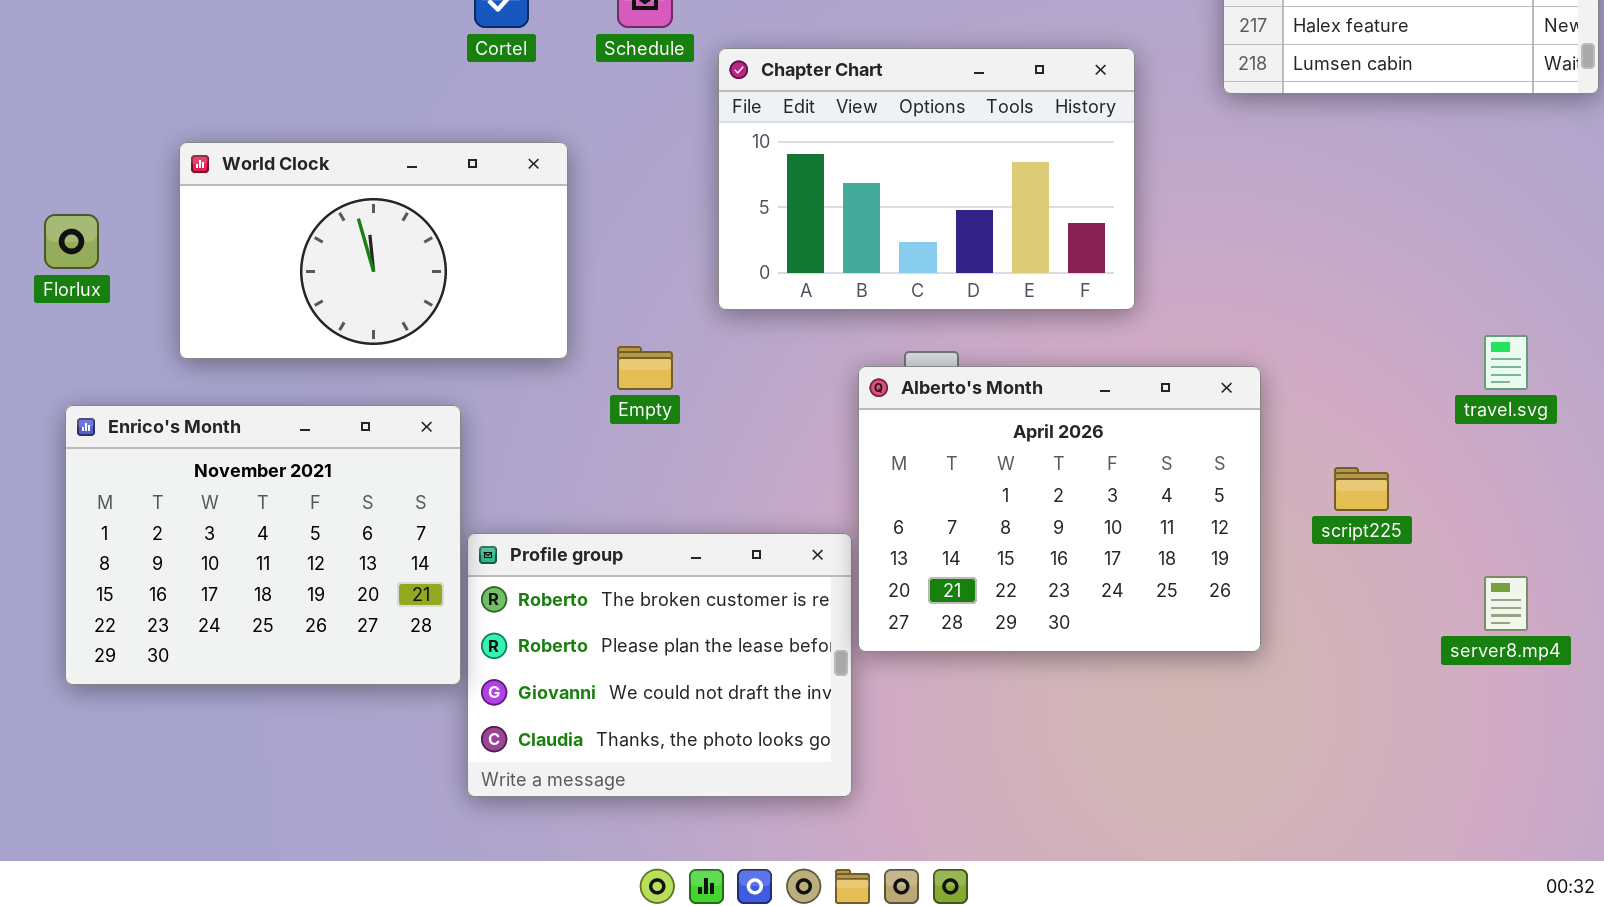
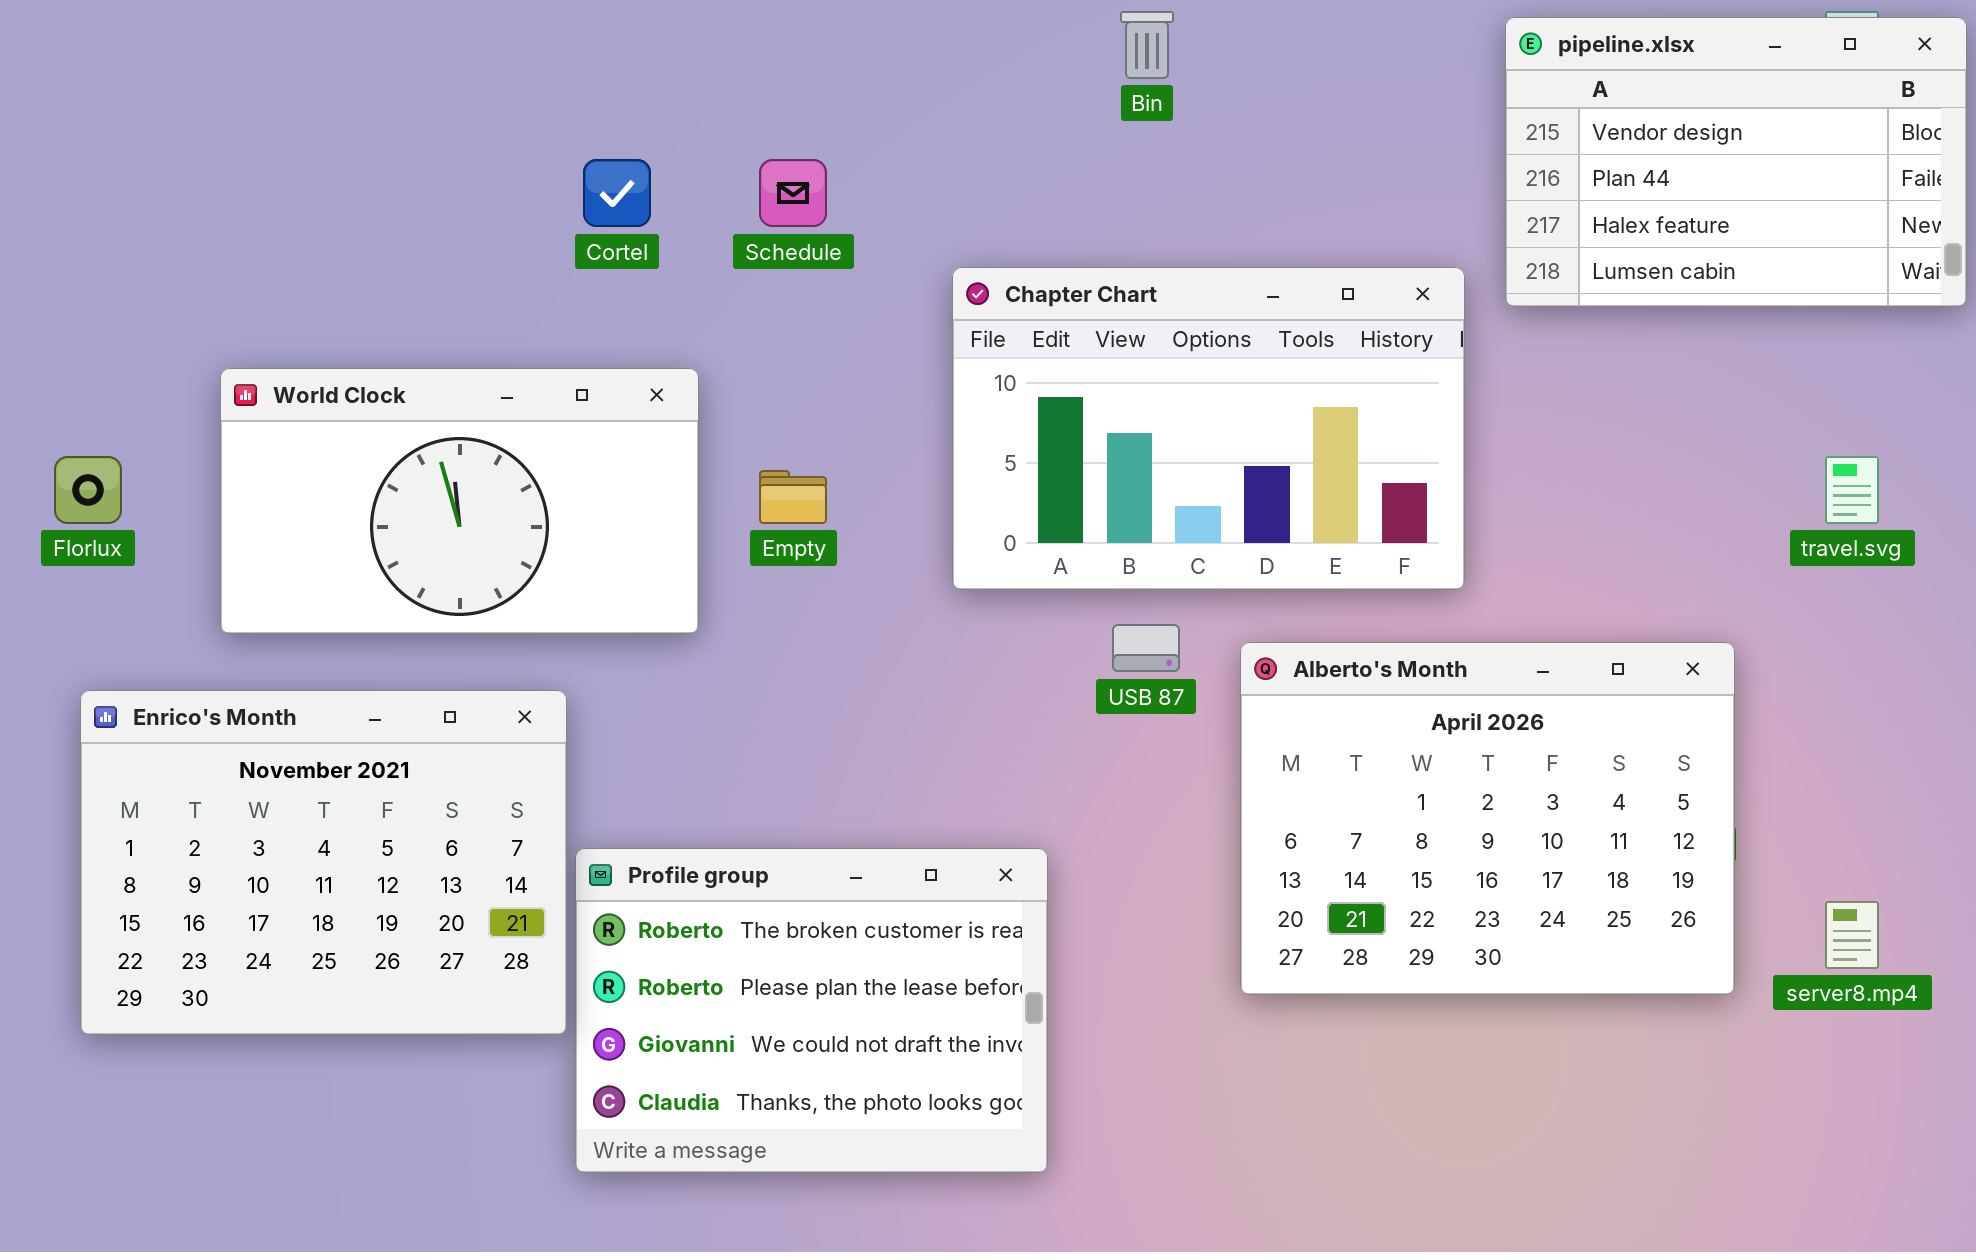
Chapter Chart: [718,48,1135,310] -> [952,267,1465,590], moved
travel.svg: [1484,335,1528,390] -> [1825,456,1879,524], moved
Empty: [617,346,673,390] -> [759,470,827,524], moved
Alberto's Month: [858,366,1261,652] -> [1240,642,1735,995], moved

